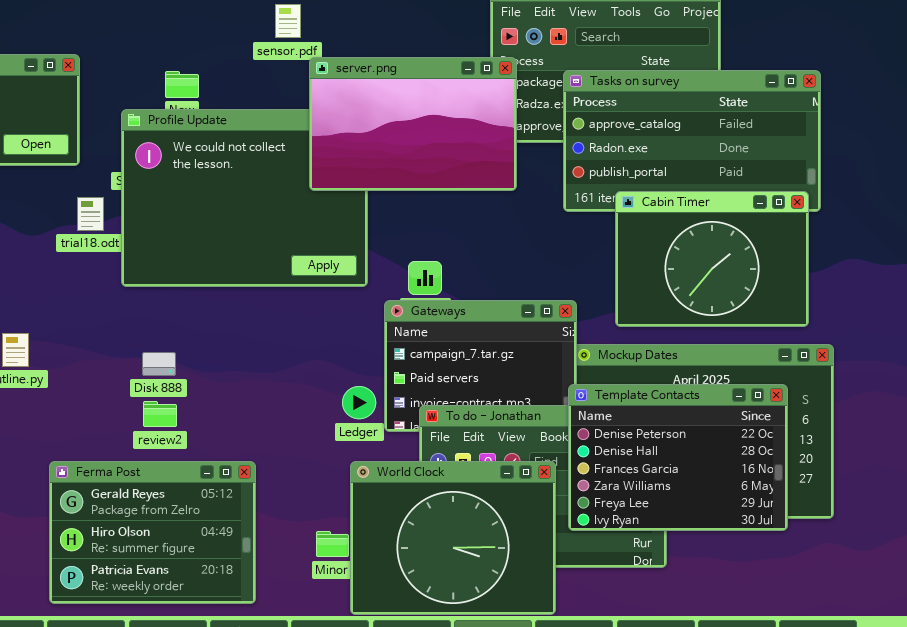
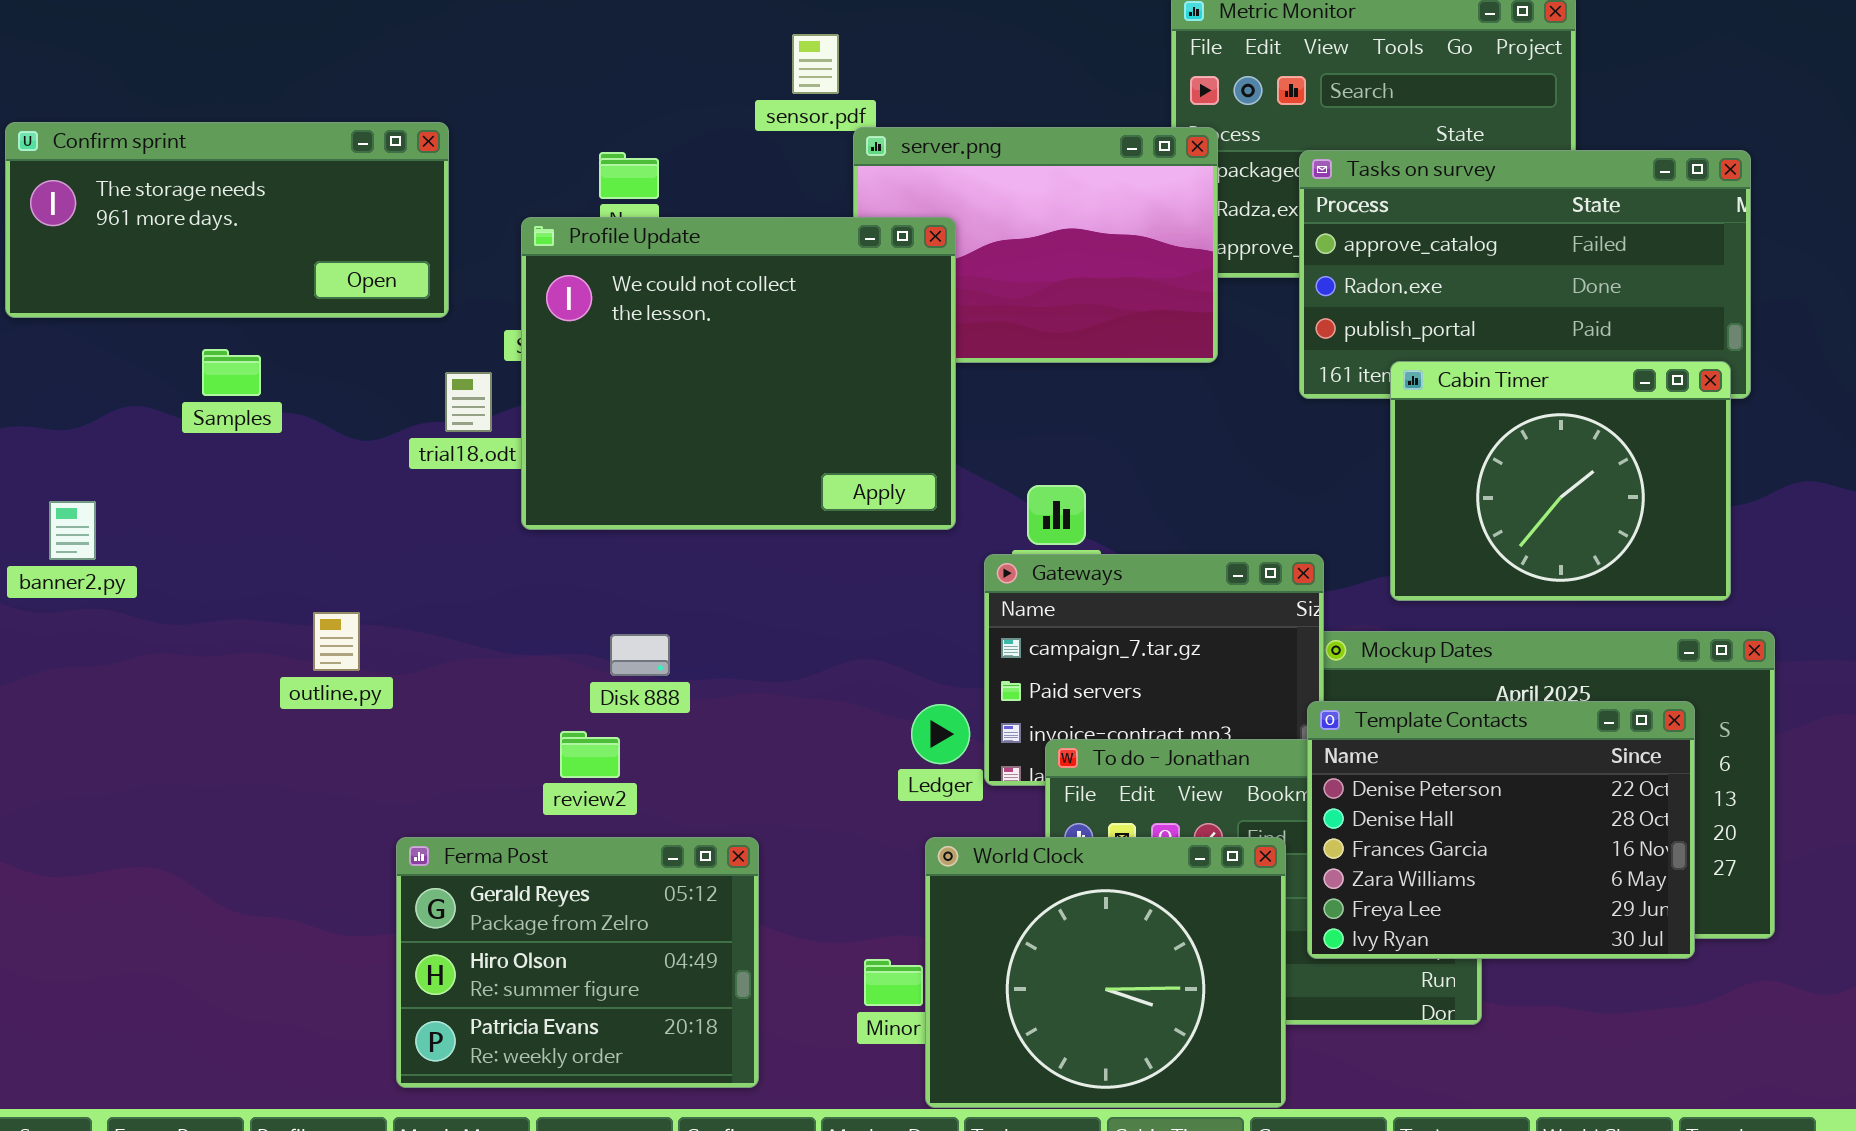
Profile Update: [121,109,368,287] -> [521,217,956,530], raised
Disk 888: [142,352,176,376] -> [610,634,670,676], moved

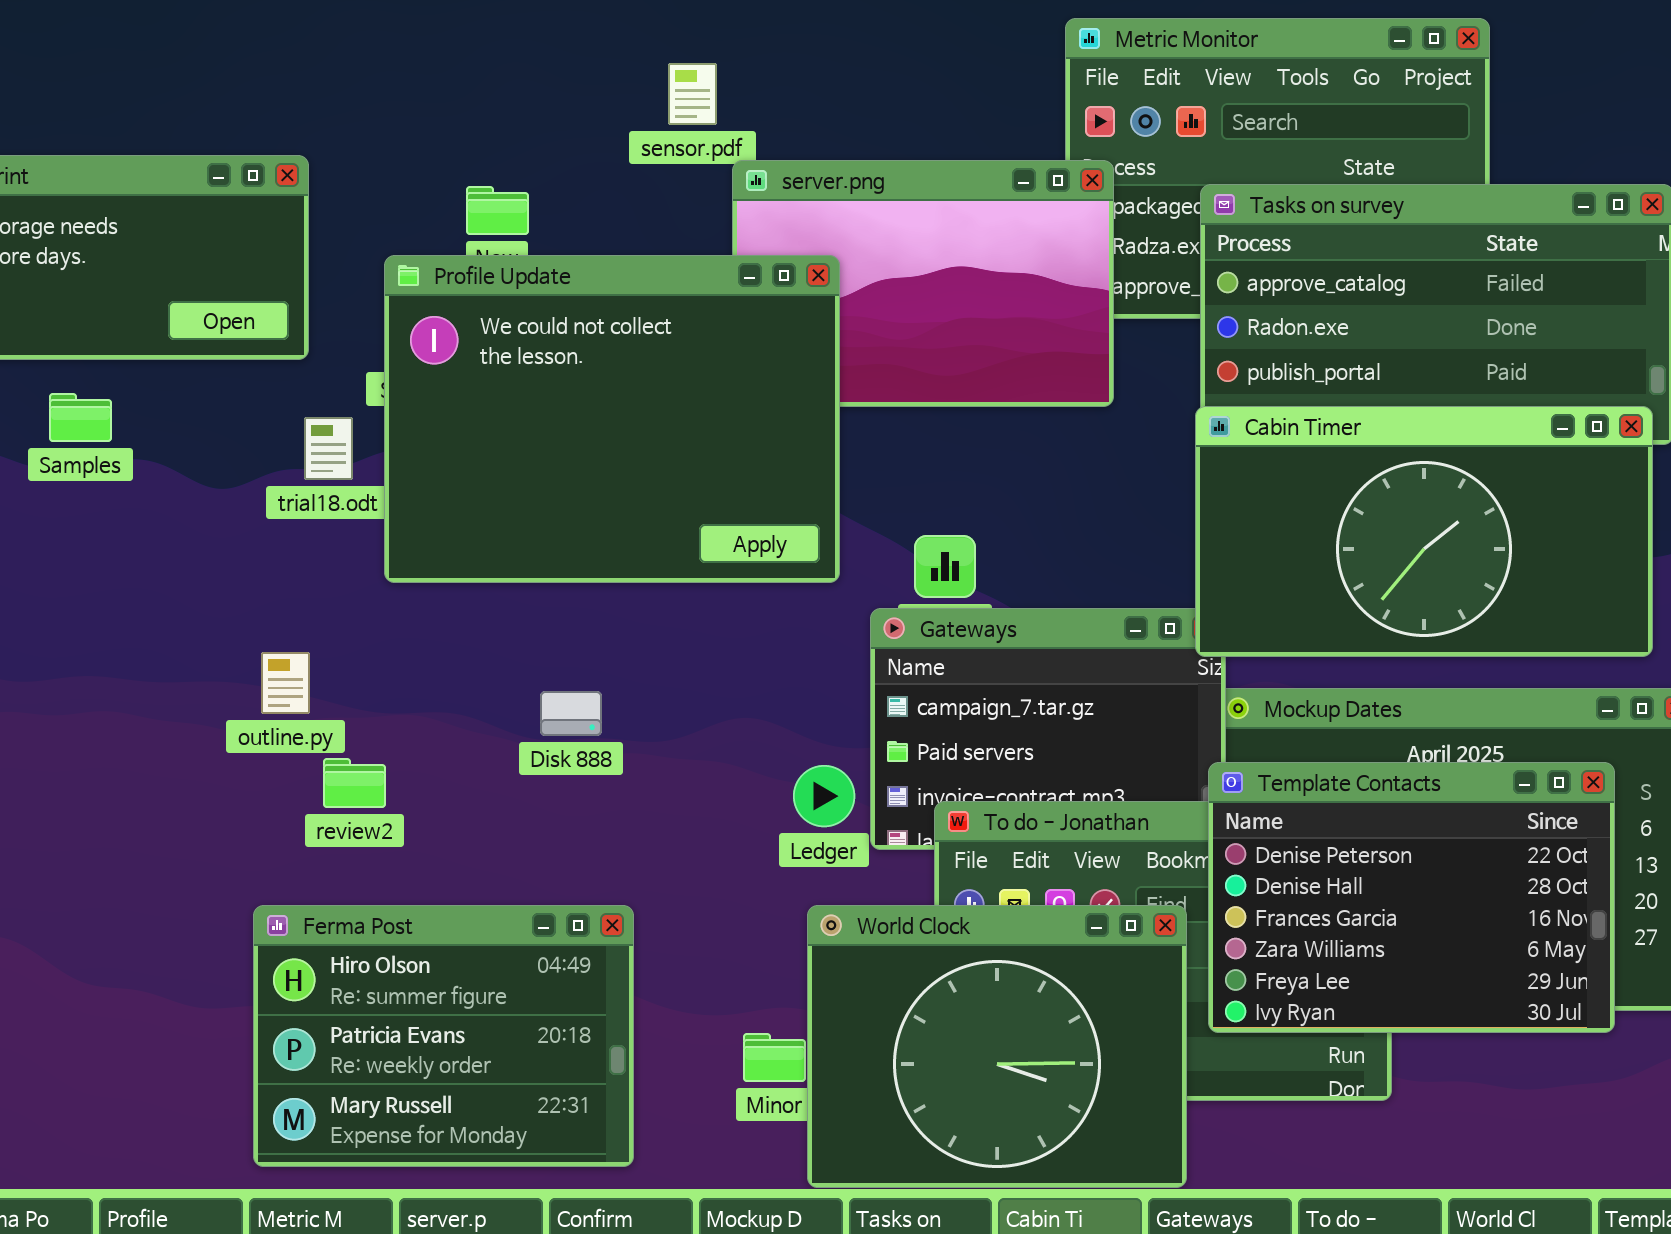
Cabin Timer: [1390,361,1731,601] -> [1195,406,1653,657], resized
outline.py: [313,612,360,671] -> [261,652,310,714], moved
Disk 888: [610,634,670,676] -> [540,691,602,736], moved
review2: [560,731,620,778] -> [323,758,386,808], moved
Ferma Post: [396,837,759,1088] -> [253,905,634,1167], scrolled down 1 row

